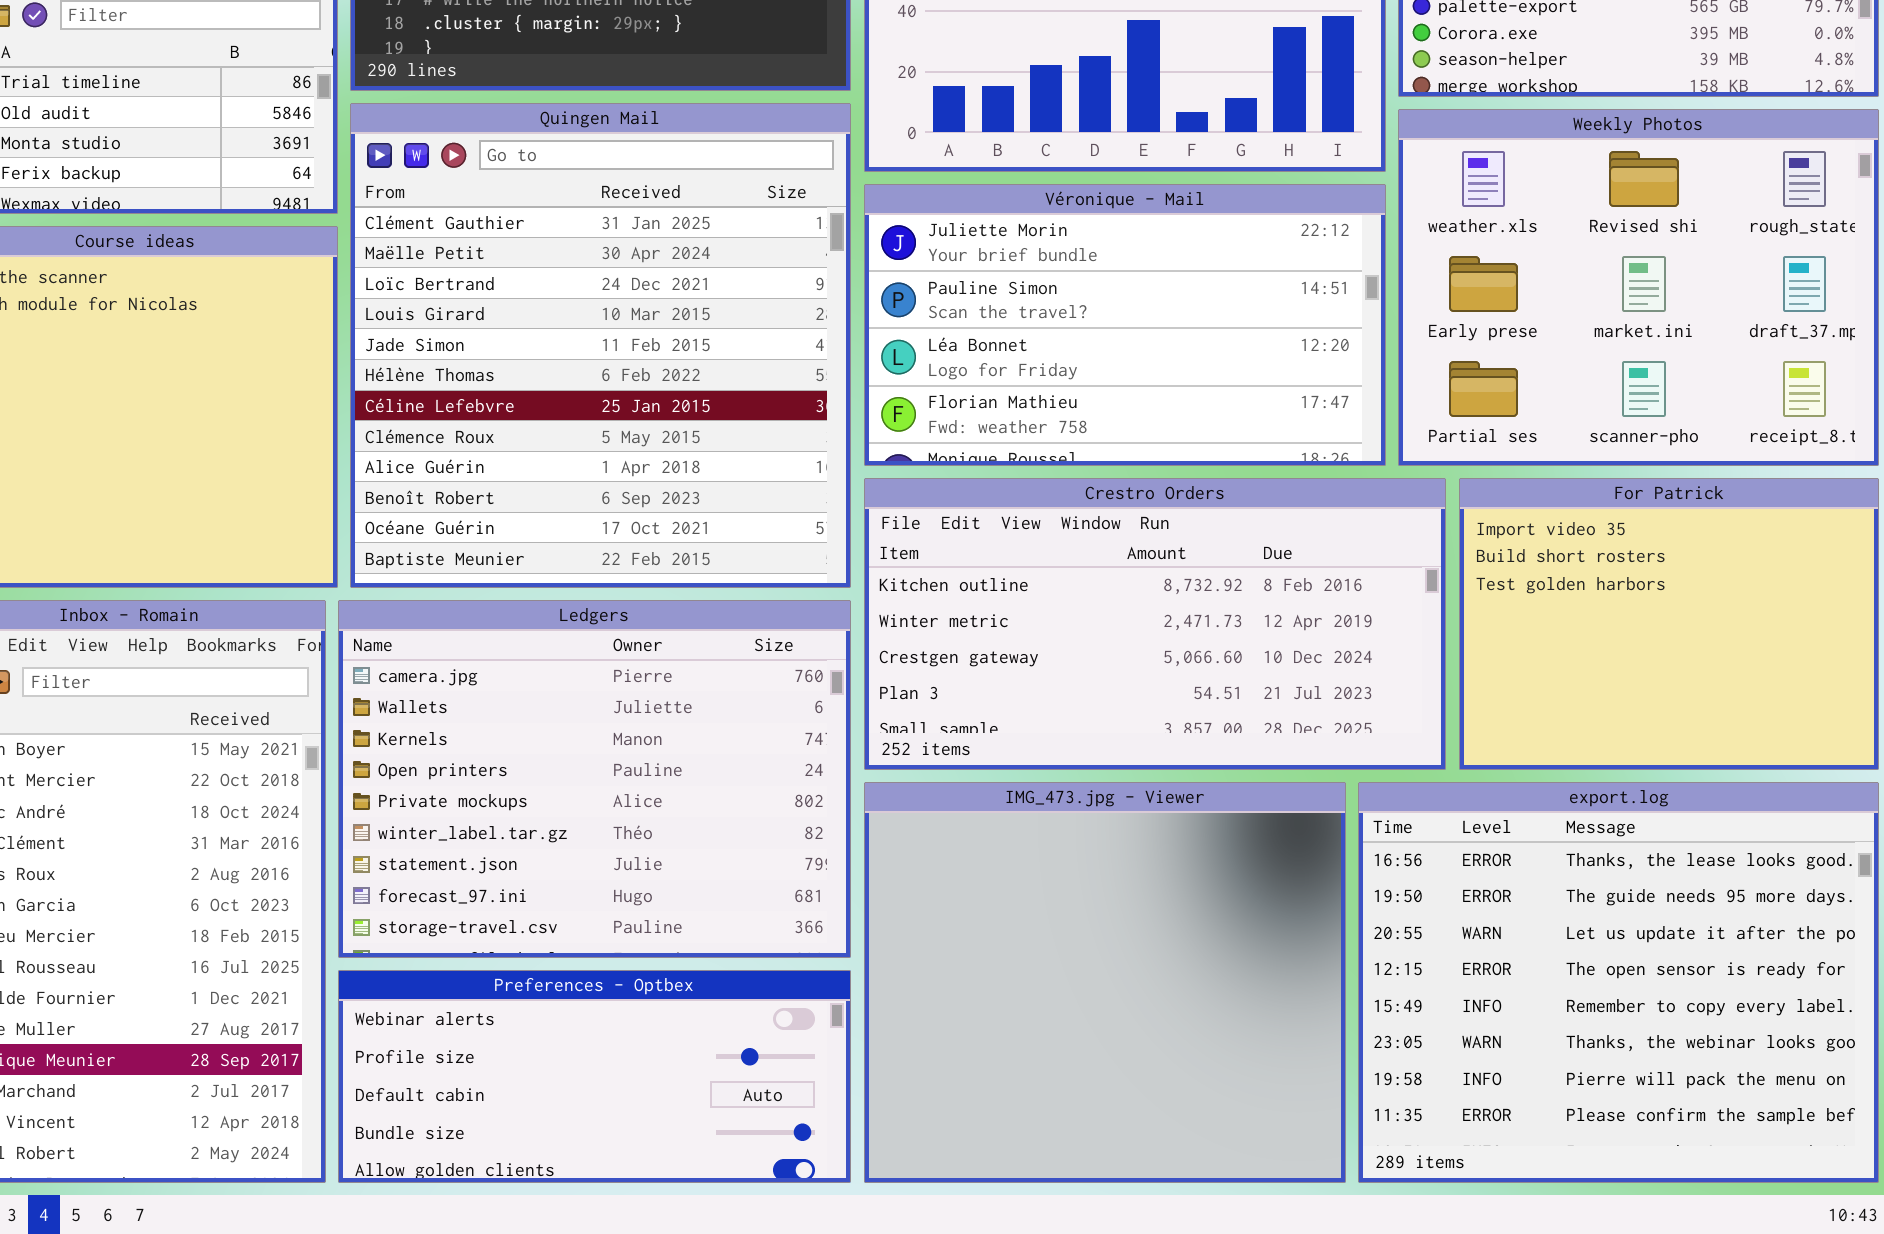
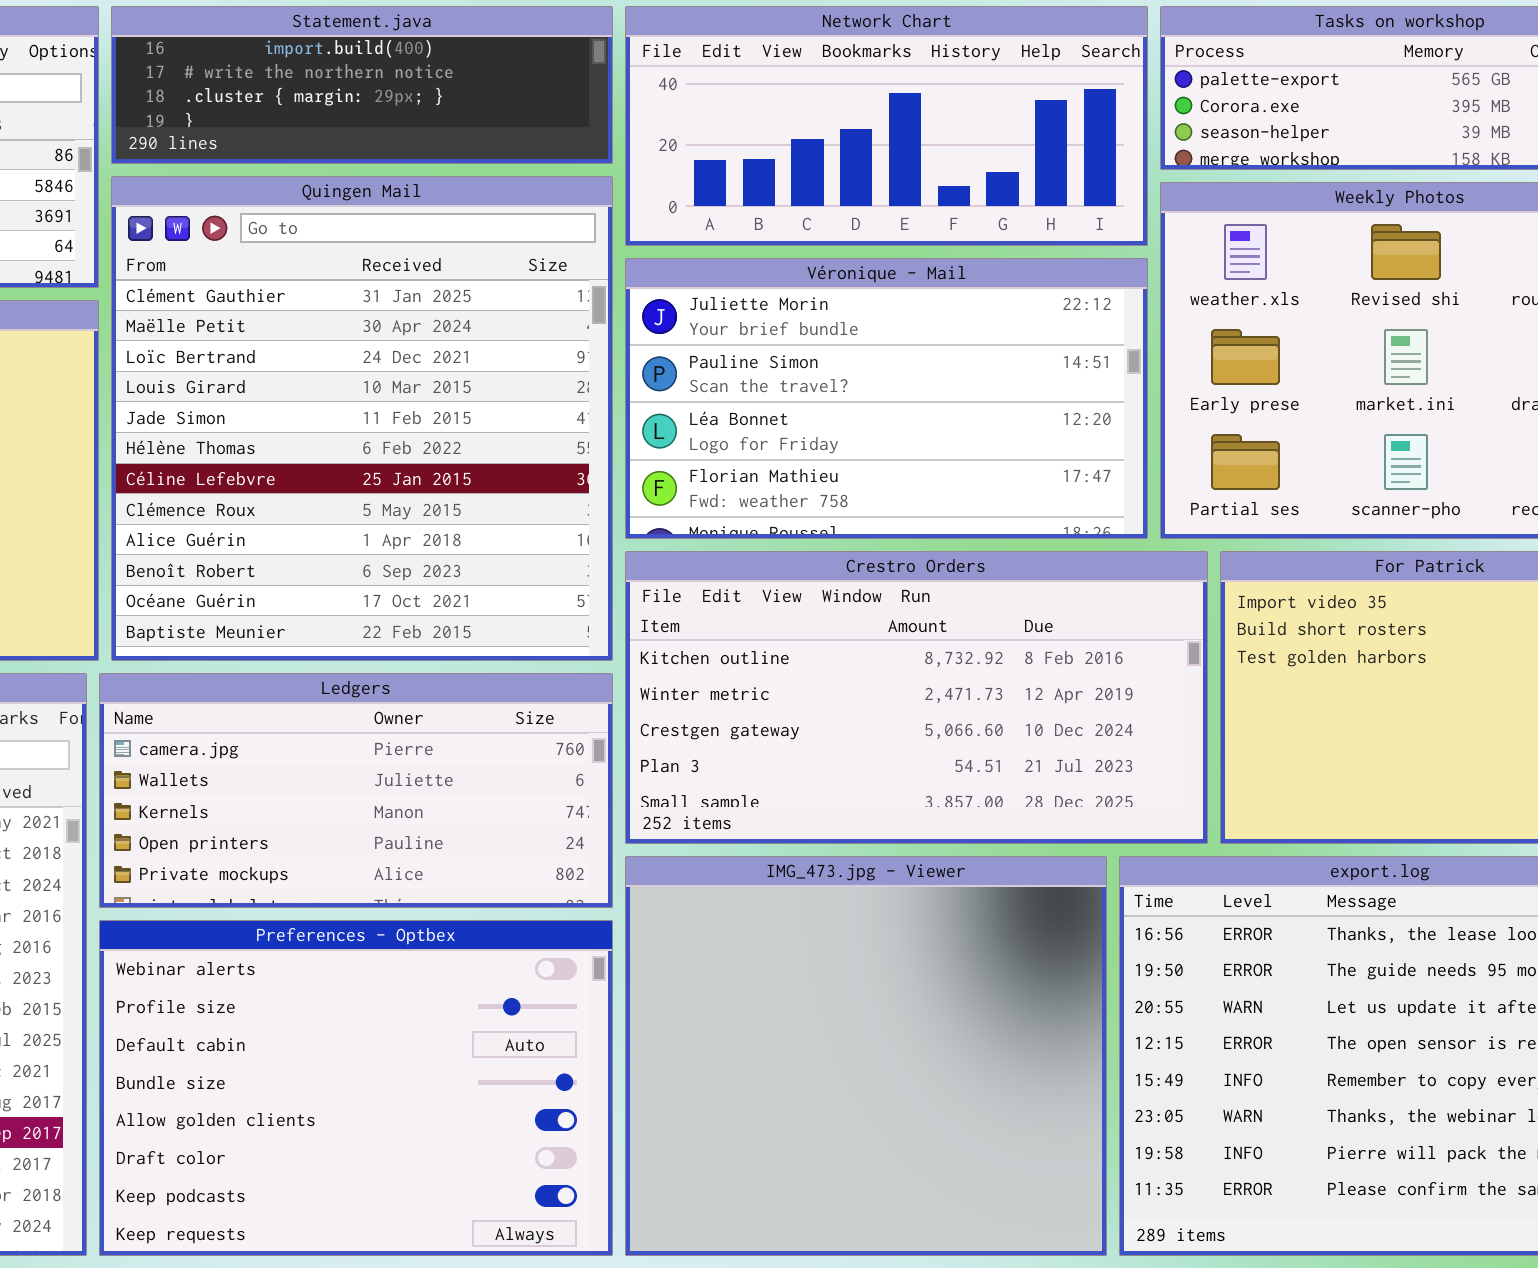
Ledgers: [338,600,851,958] -> [99,673,613,908], resized
Preferences - Optbex: [338,970,851,1183] -> [99,920,613,1256], resized

